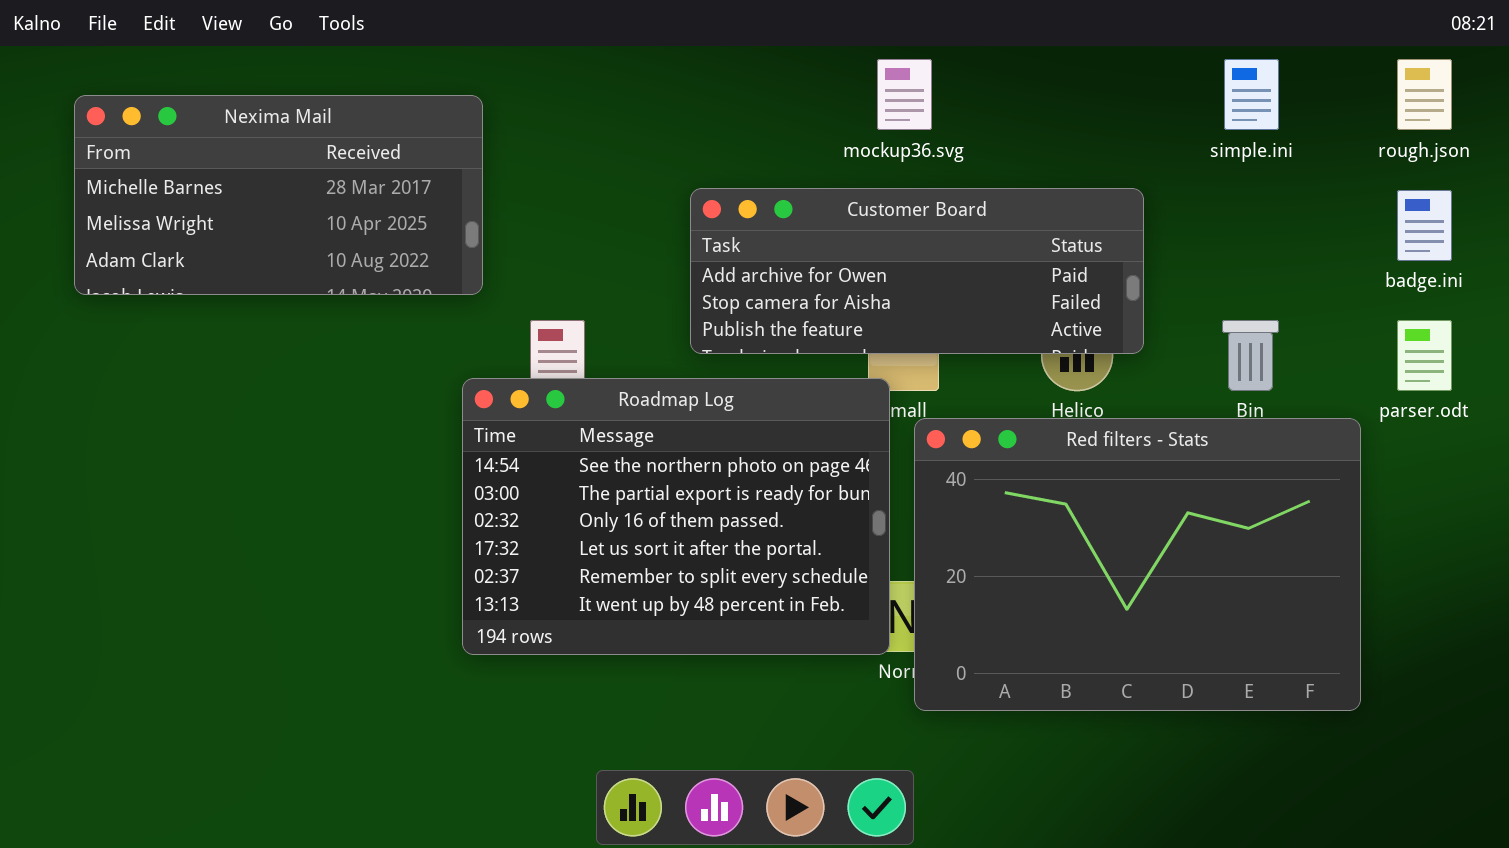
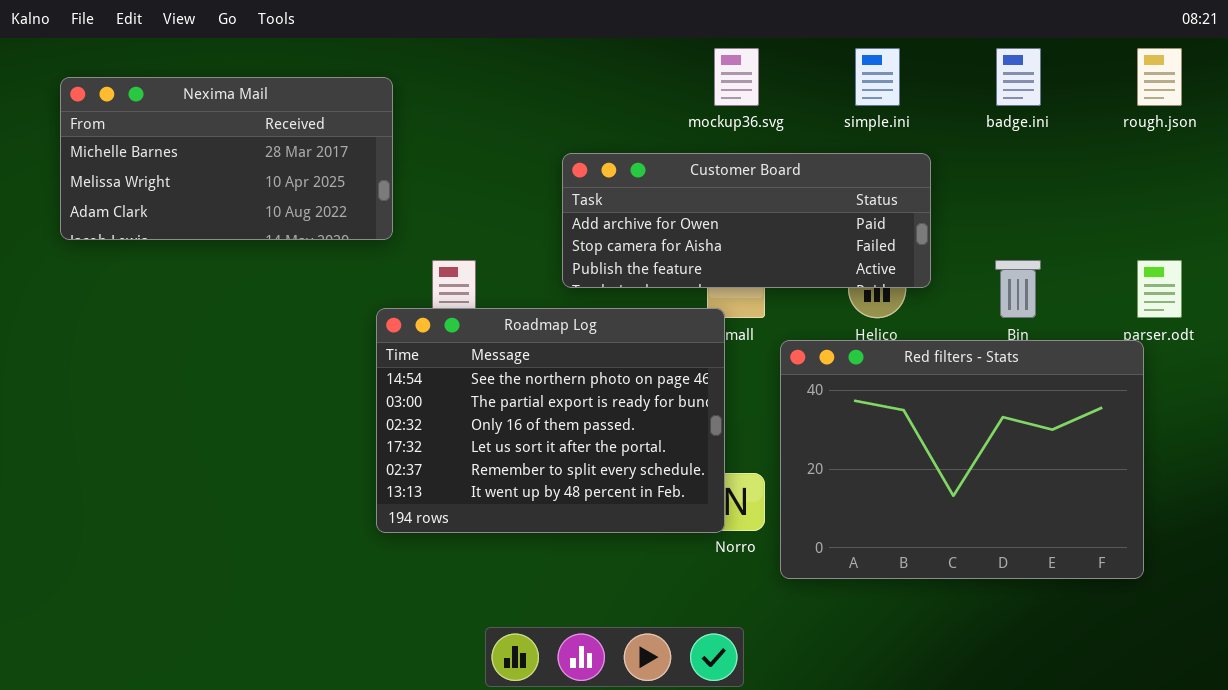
simple.ini: [1224,59,1279,130] -> [855,48,900,106], moved
badge.ini: [1397,190,1452,261] -> [996,48,1041,106], moved
Red filters - Stats: [914,418,1361,711] -> [780,340,1144,579], moved

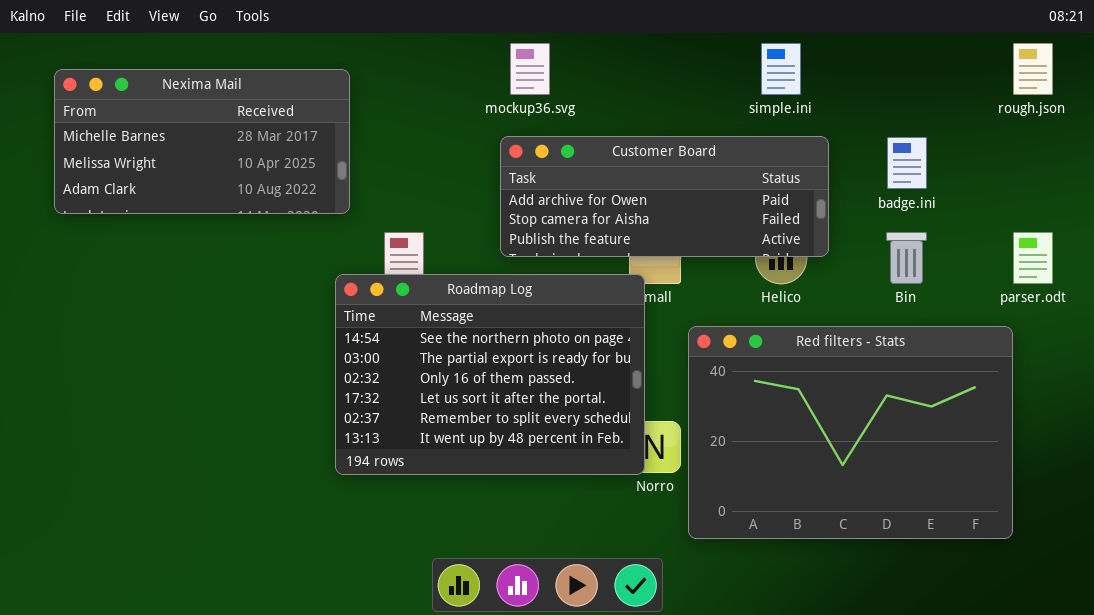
mockup36.svg: [714,48,759,106] -> [510,43,550,95], moved
badge.ini: [996,48,1041,106] -> [887,137,927,189], moved
Red filters - Stats: [780,340,1144,579] -> [688,326,1013,539], moved

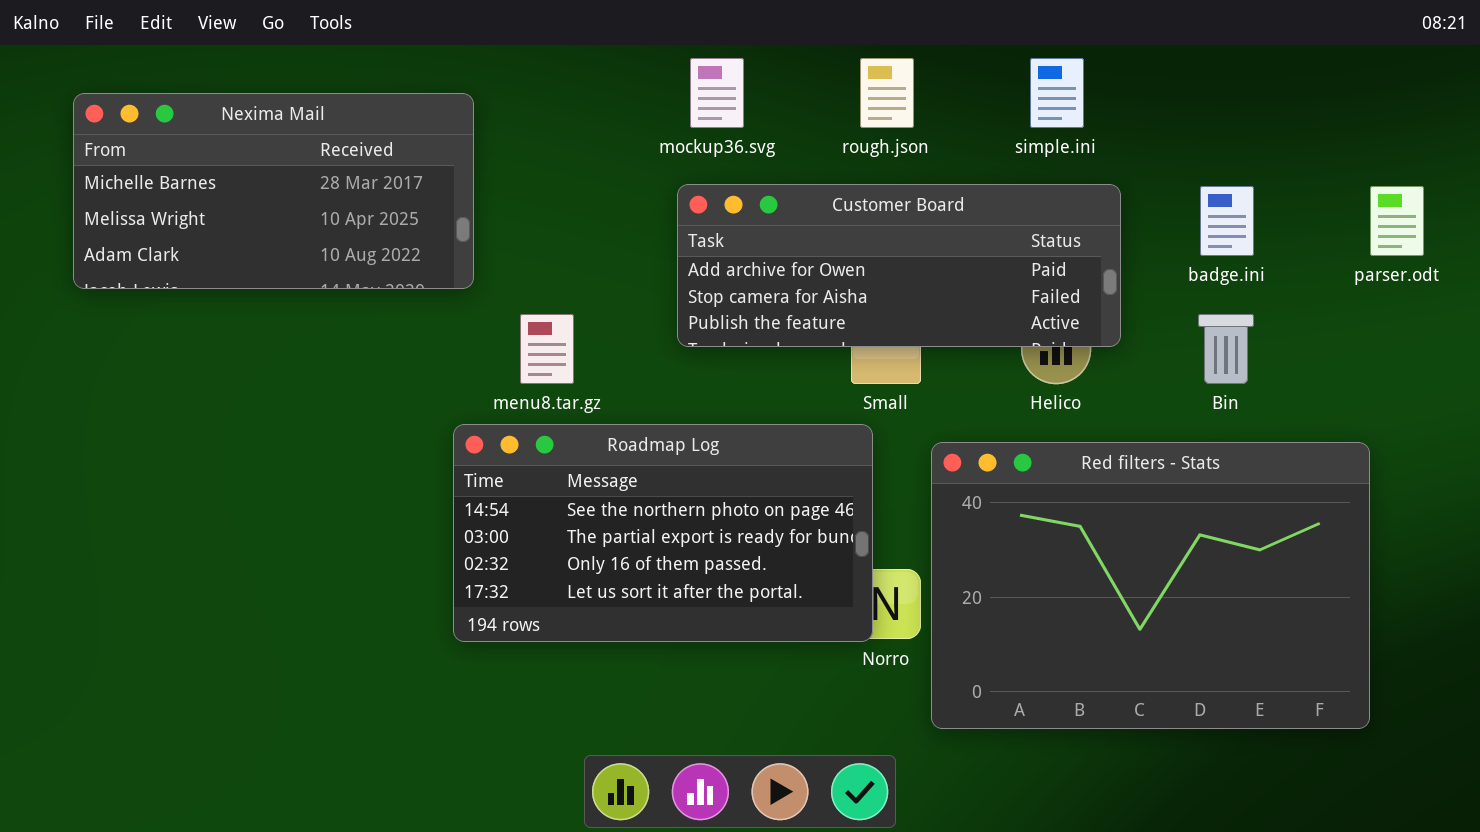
rough.json: [1013,43,1053,95] -> [860,58,914,128], moved
parser.odt: [1013,232,1053,284] -> [1370,186,1424,256], moved
Roadmap Log: [335,274,645,475] -> [453,424,873,642], resized

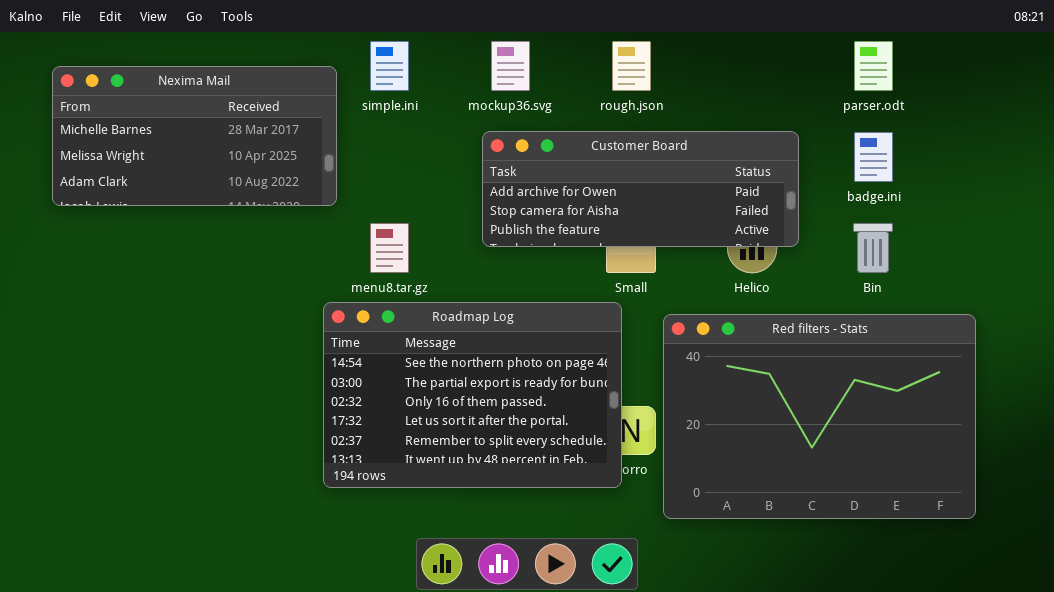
simple.ini: [1030,58,1084,128] -> [370,41,409,91], moved
parser.odt: [1370,186,1424,256] -> [854,41,893,91], moved
Roadmap Log: [453,424,873,642] -> [323,302,622,488], resized

